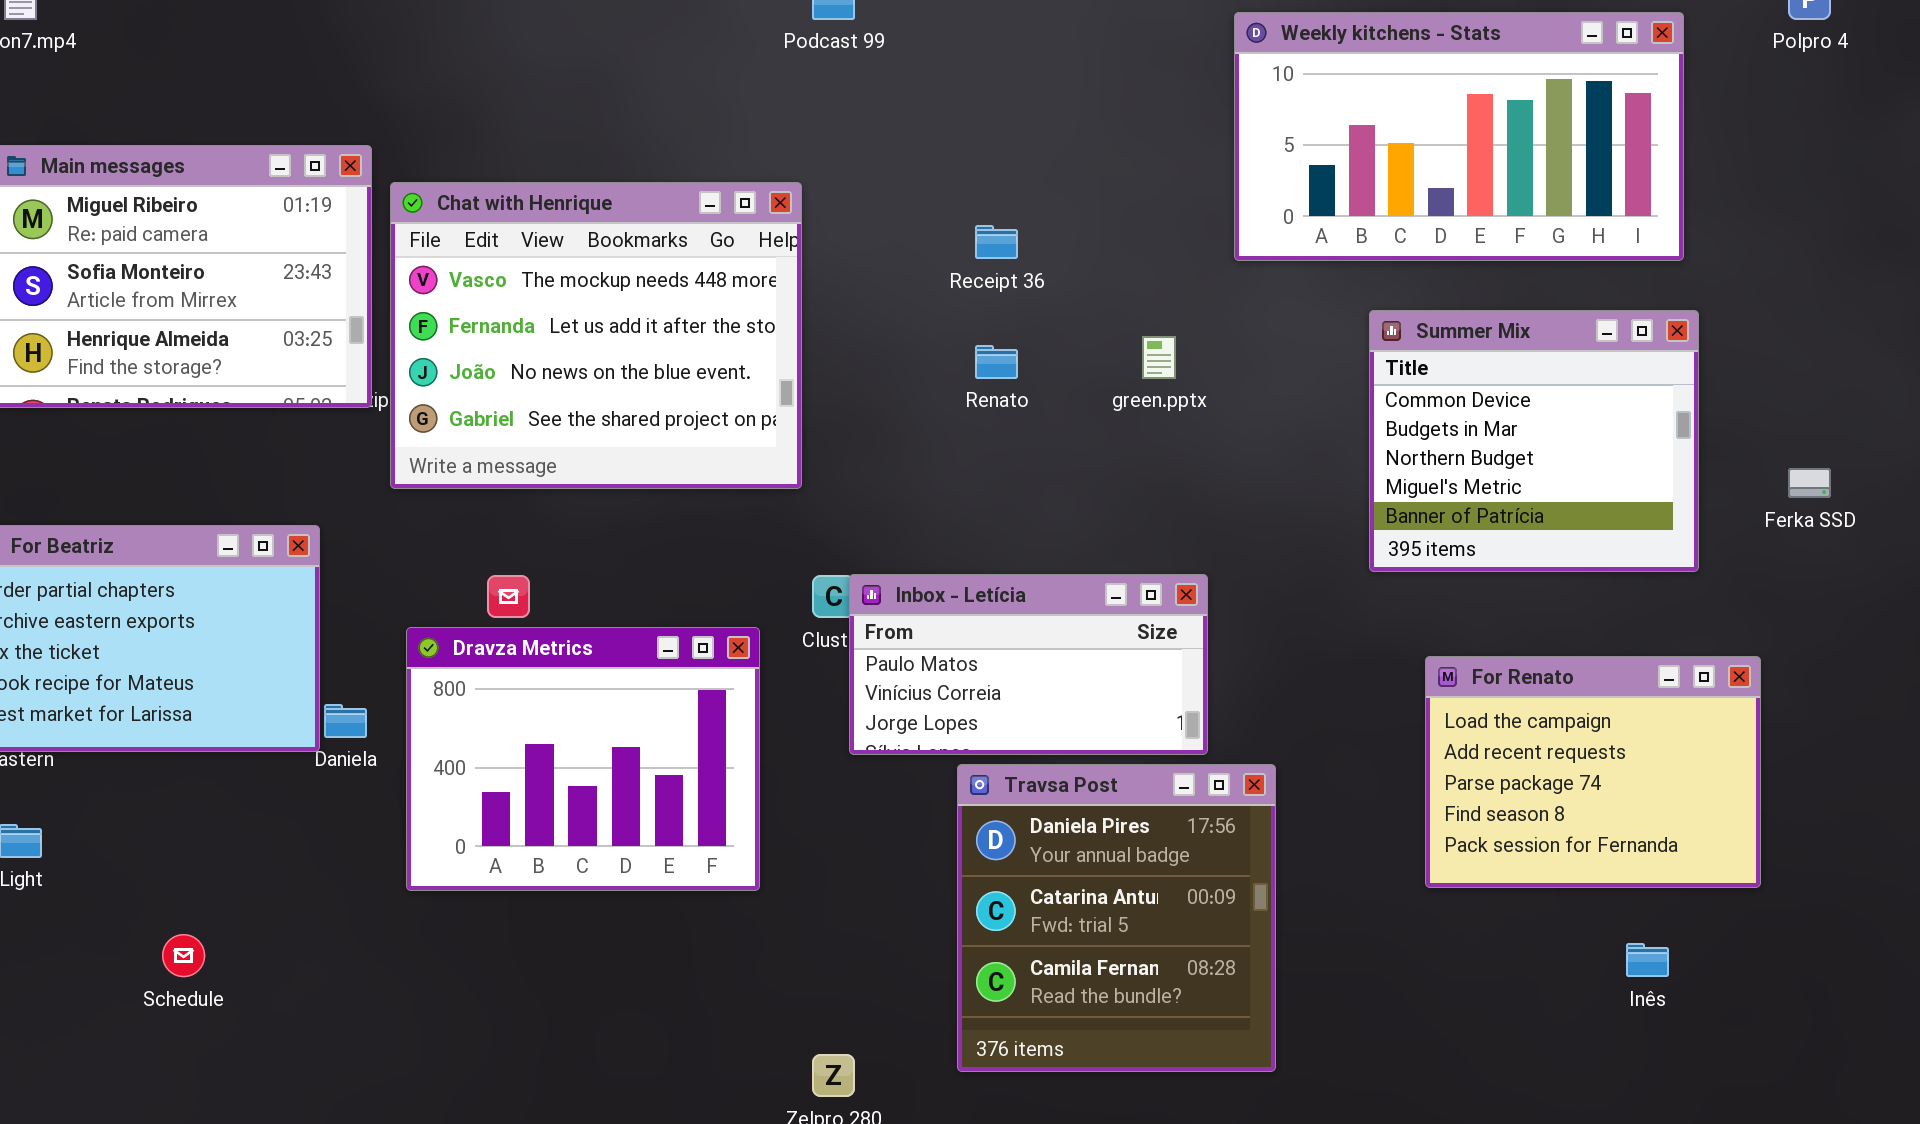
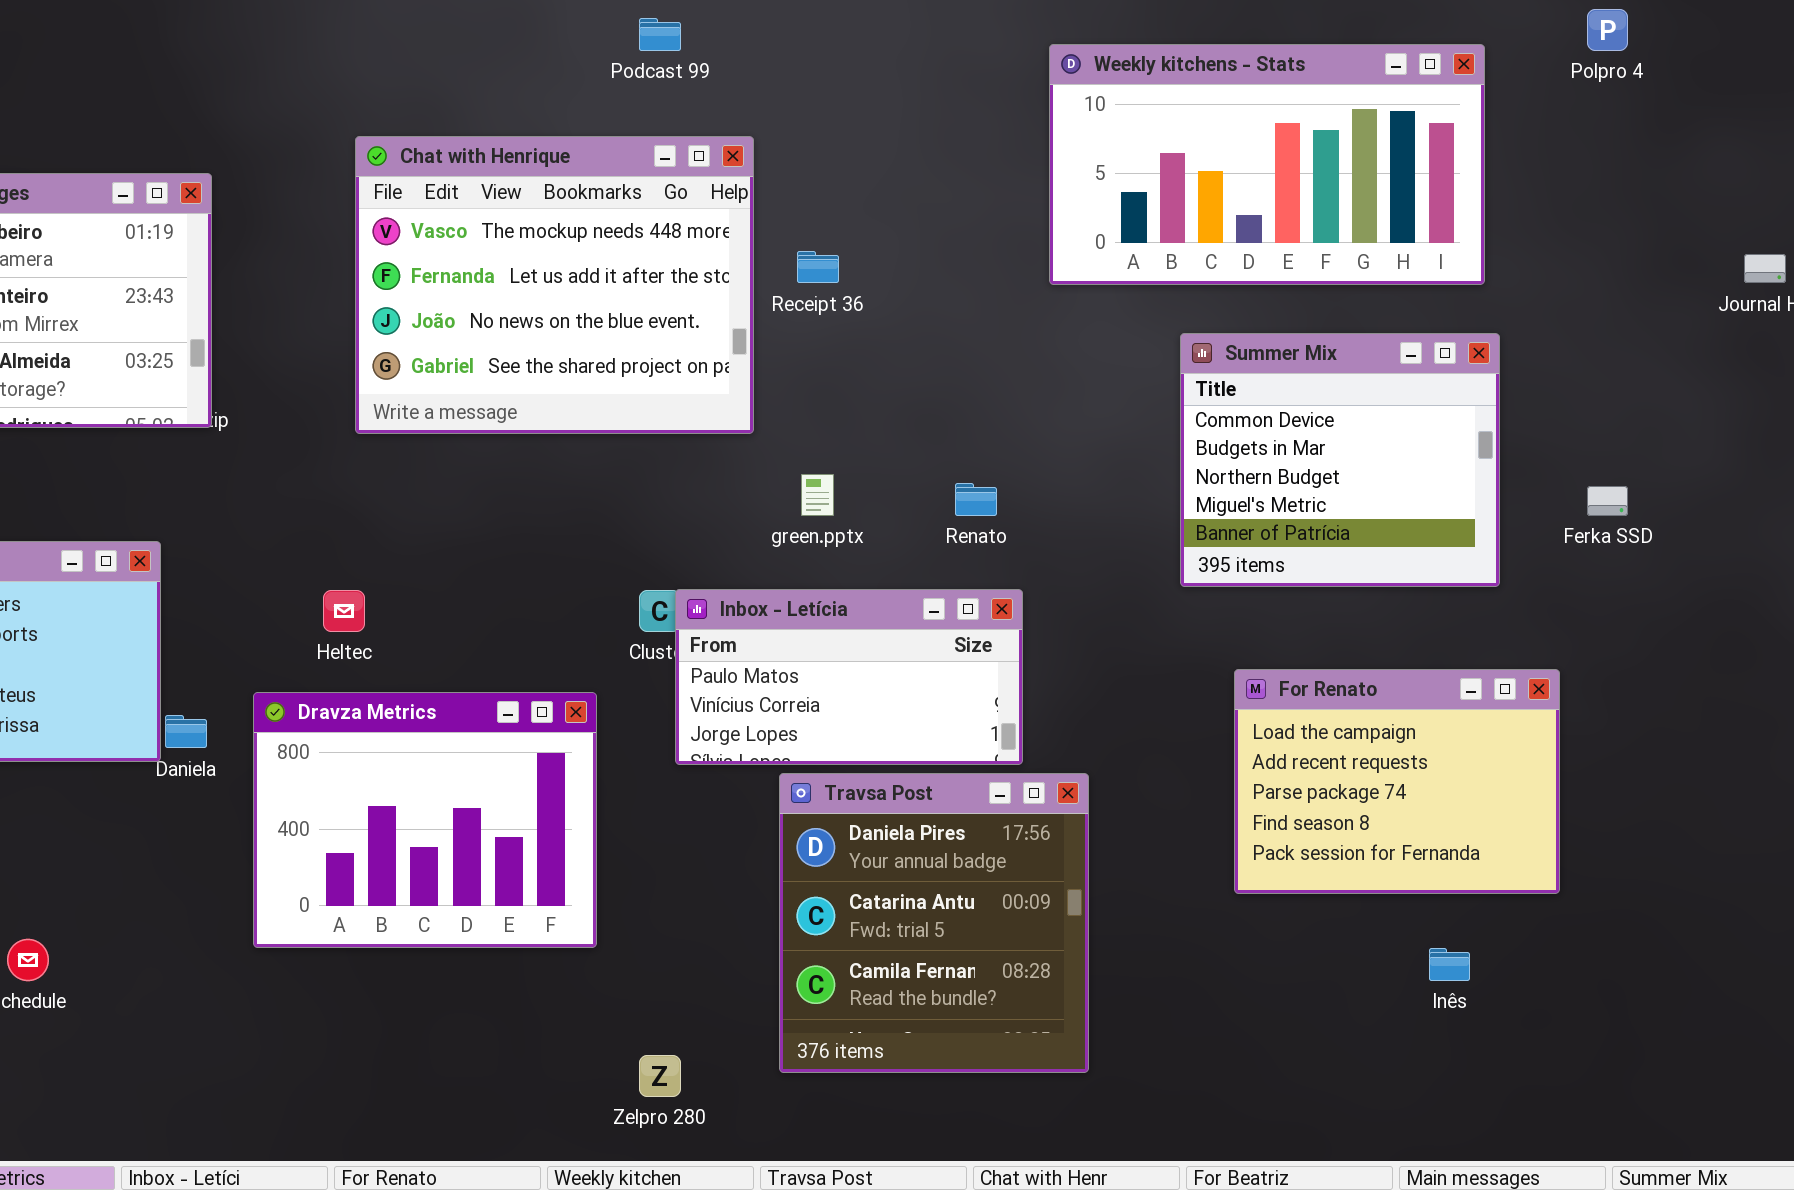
Chat with Henrique: [390,182,802,489] -> [355,136,754,434], moved
green.pptx: [1142,336,1176,379] -> [801,474,834,516], moved
Renato: [975,345,1018,379] -> [955,483,997,516], moved
Dravza Metrics: [406,627,760,891] -> [253,692,597,948], moved

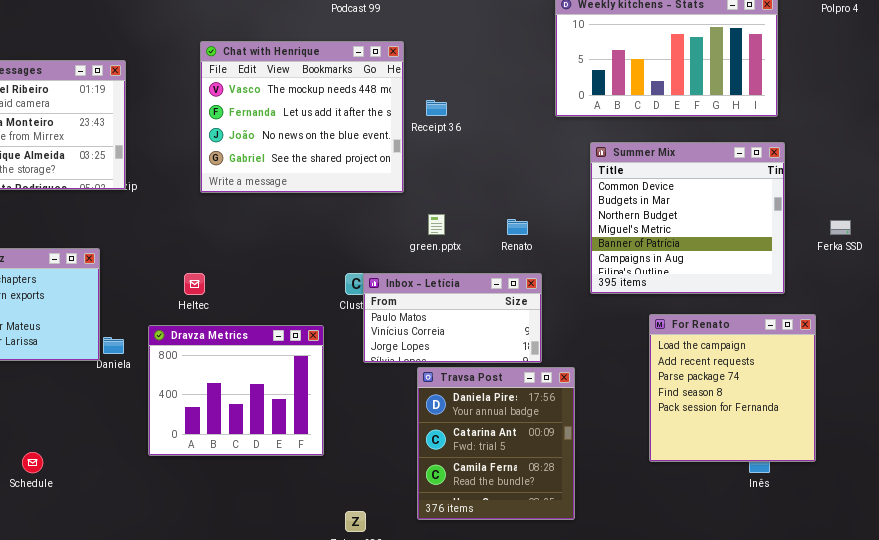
Summer Mix: [1180,333,1500,587] -> [590,142,785,294], resized
For Renato: [1234,669,1560,894] -> [649,314,816,462], resized

